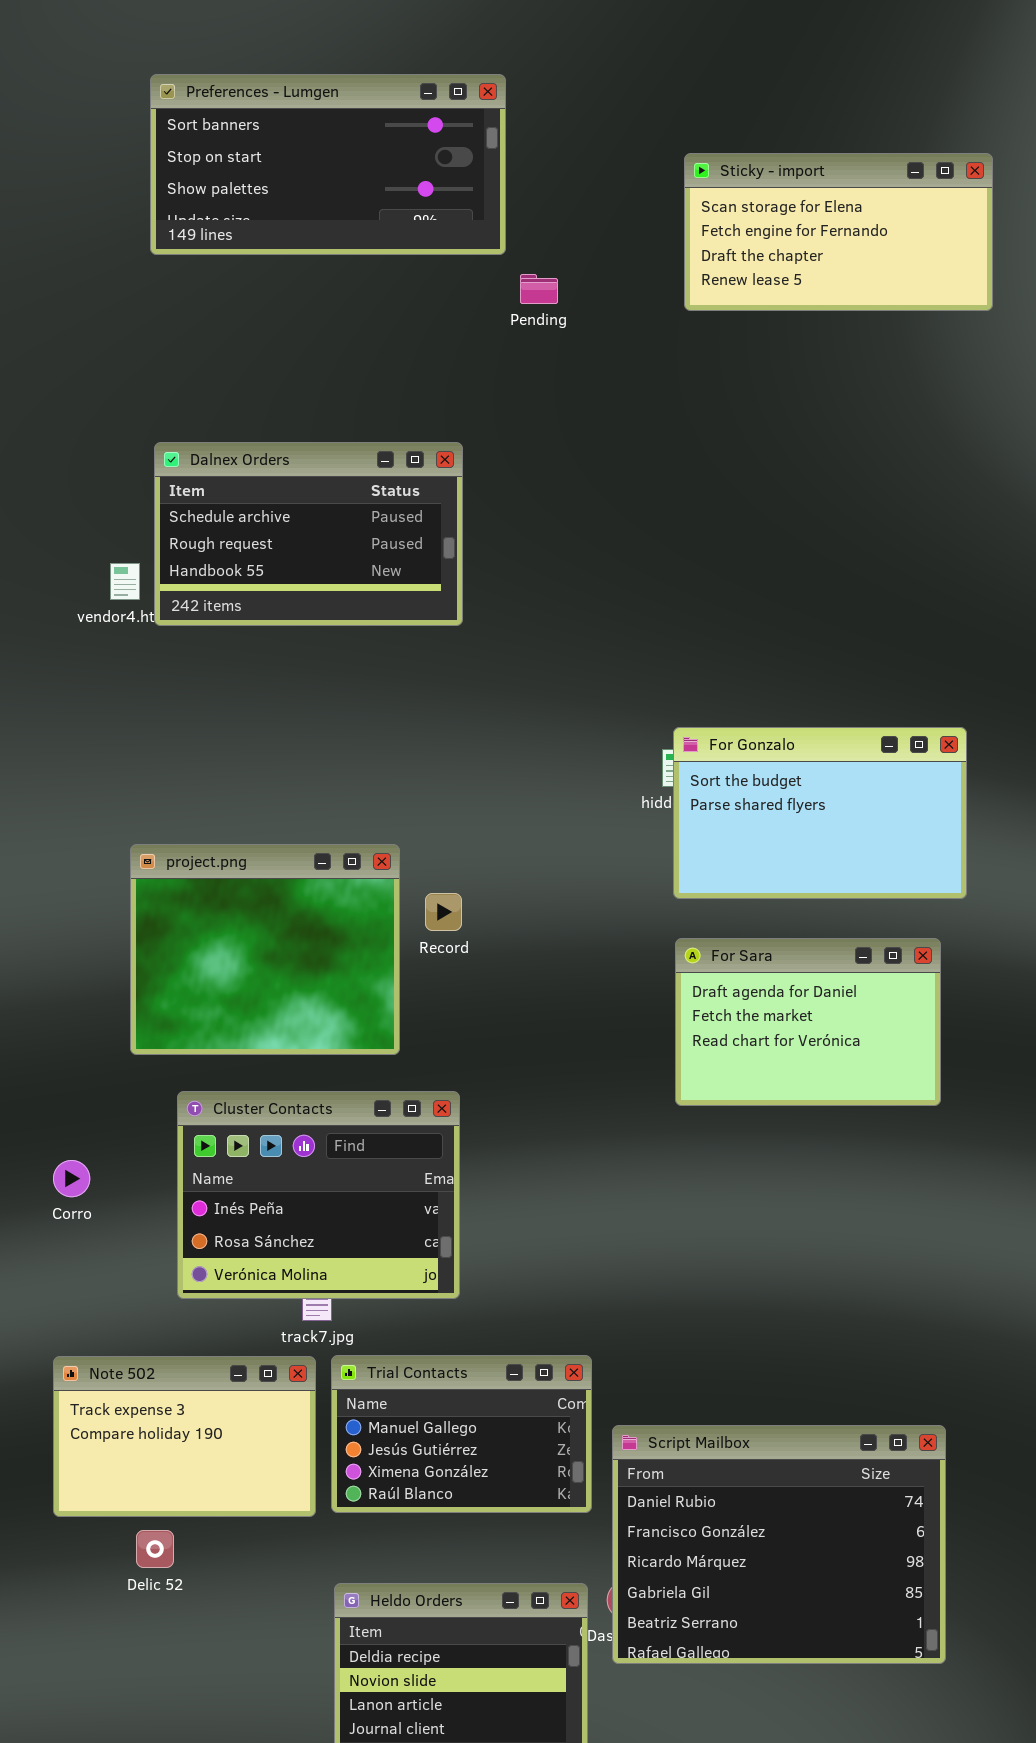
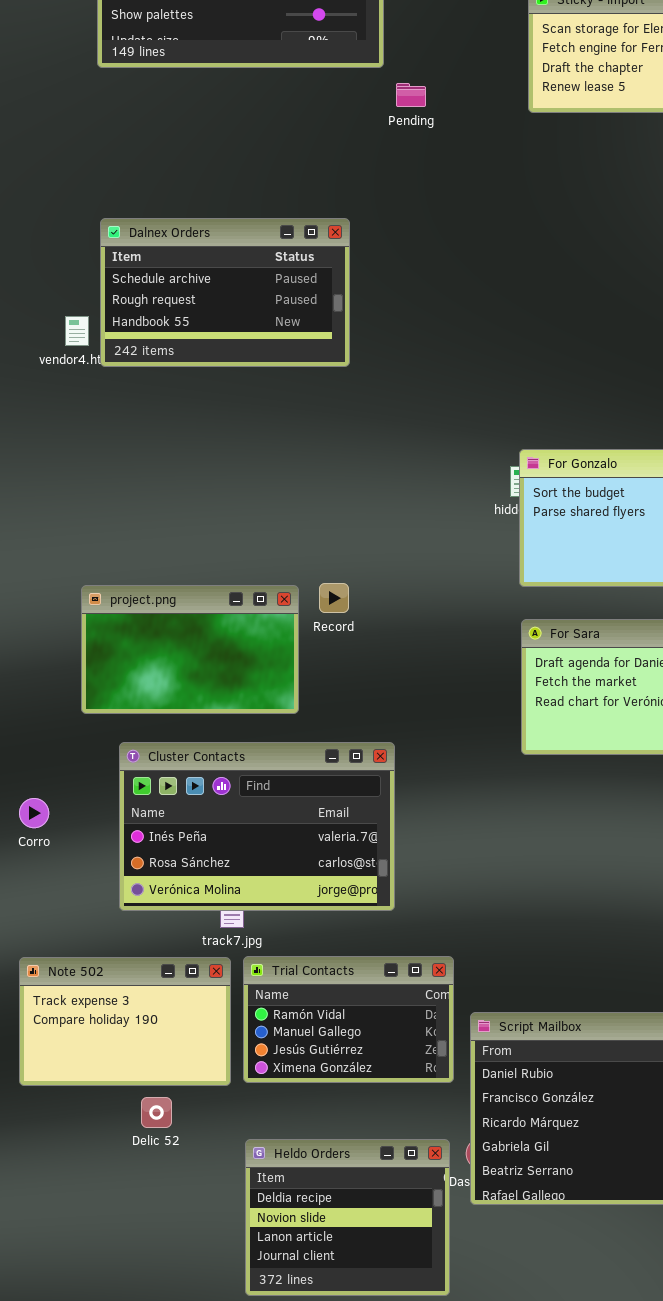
project.png: [130,844,400,1055] -> [81,585,299,714], resized
Cluster Contacts: [177,1091,460,1299] -> [119,742,395,911], resized
Trial Contacts: [331,1355,592,1513] -> [243,956,454,1083], scrolled up 1 row
Delic 52: [136,1530,174,1568] -> [141,1097,172,1128], moved

